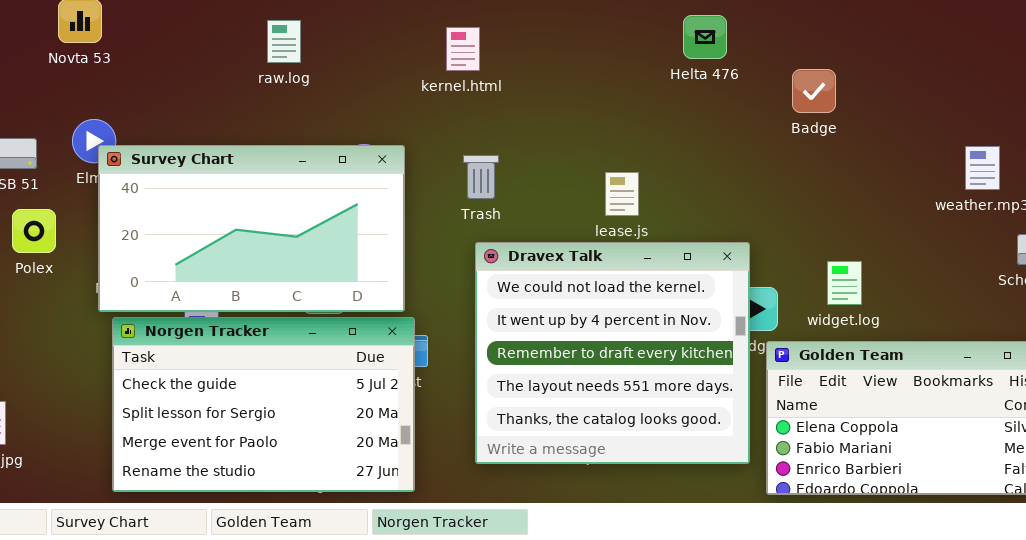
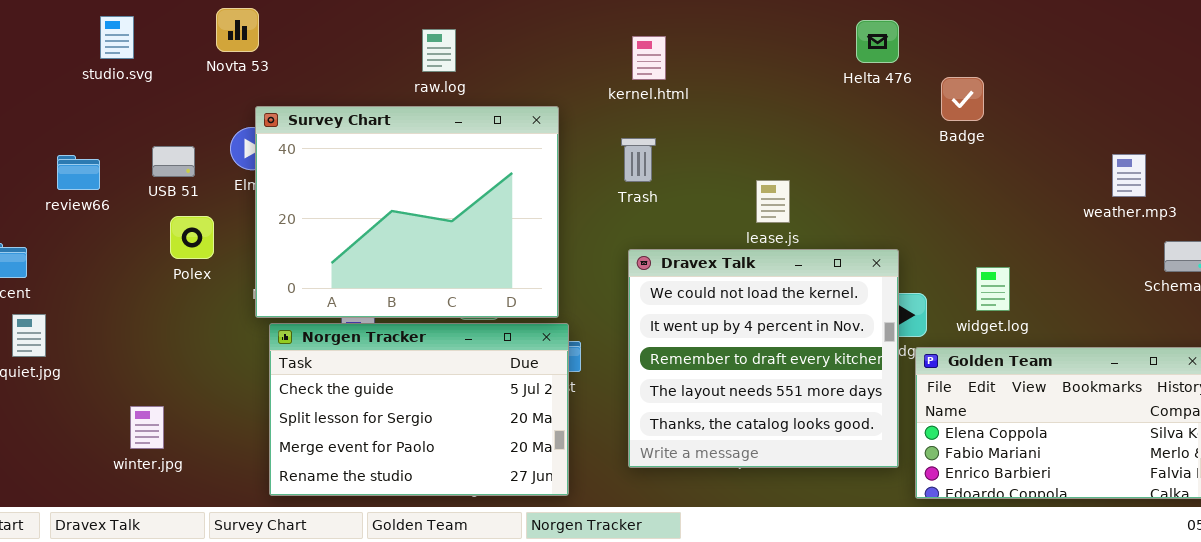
Helta 476: [683,15,727,59] -> [856,20,899,63], moved
kernel.html: [446,27,480,71] -> [632,36,666,80], moved
Survey Chart: [98,145,405,312] -> [255,106,559,318], resized
Trash: [463,155,499,199] -> [621,138,656,182], moved

